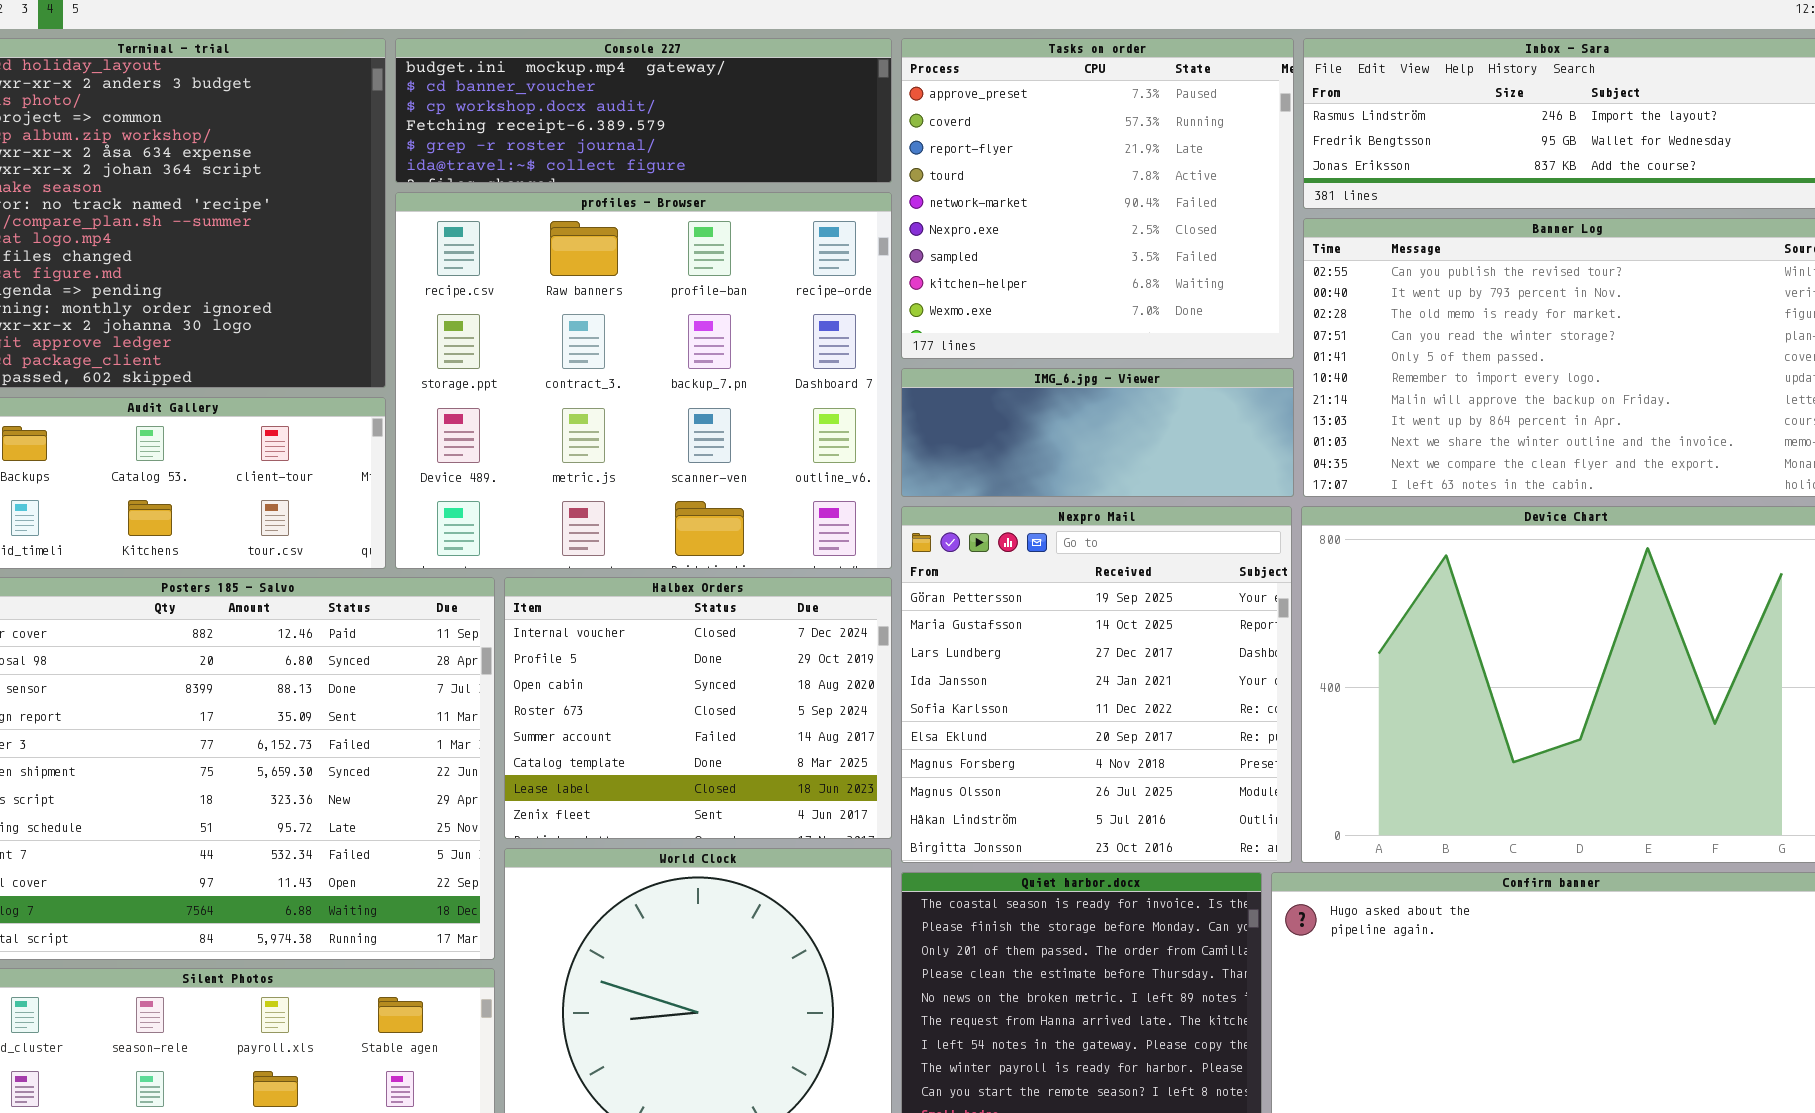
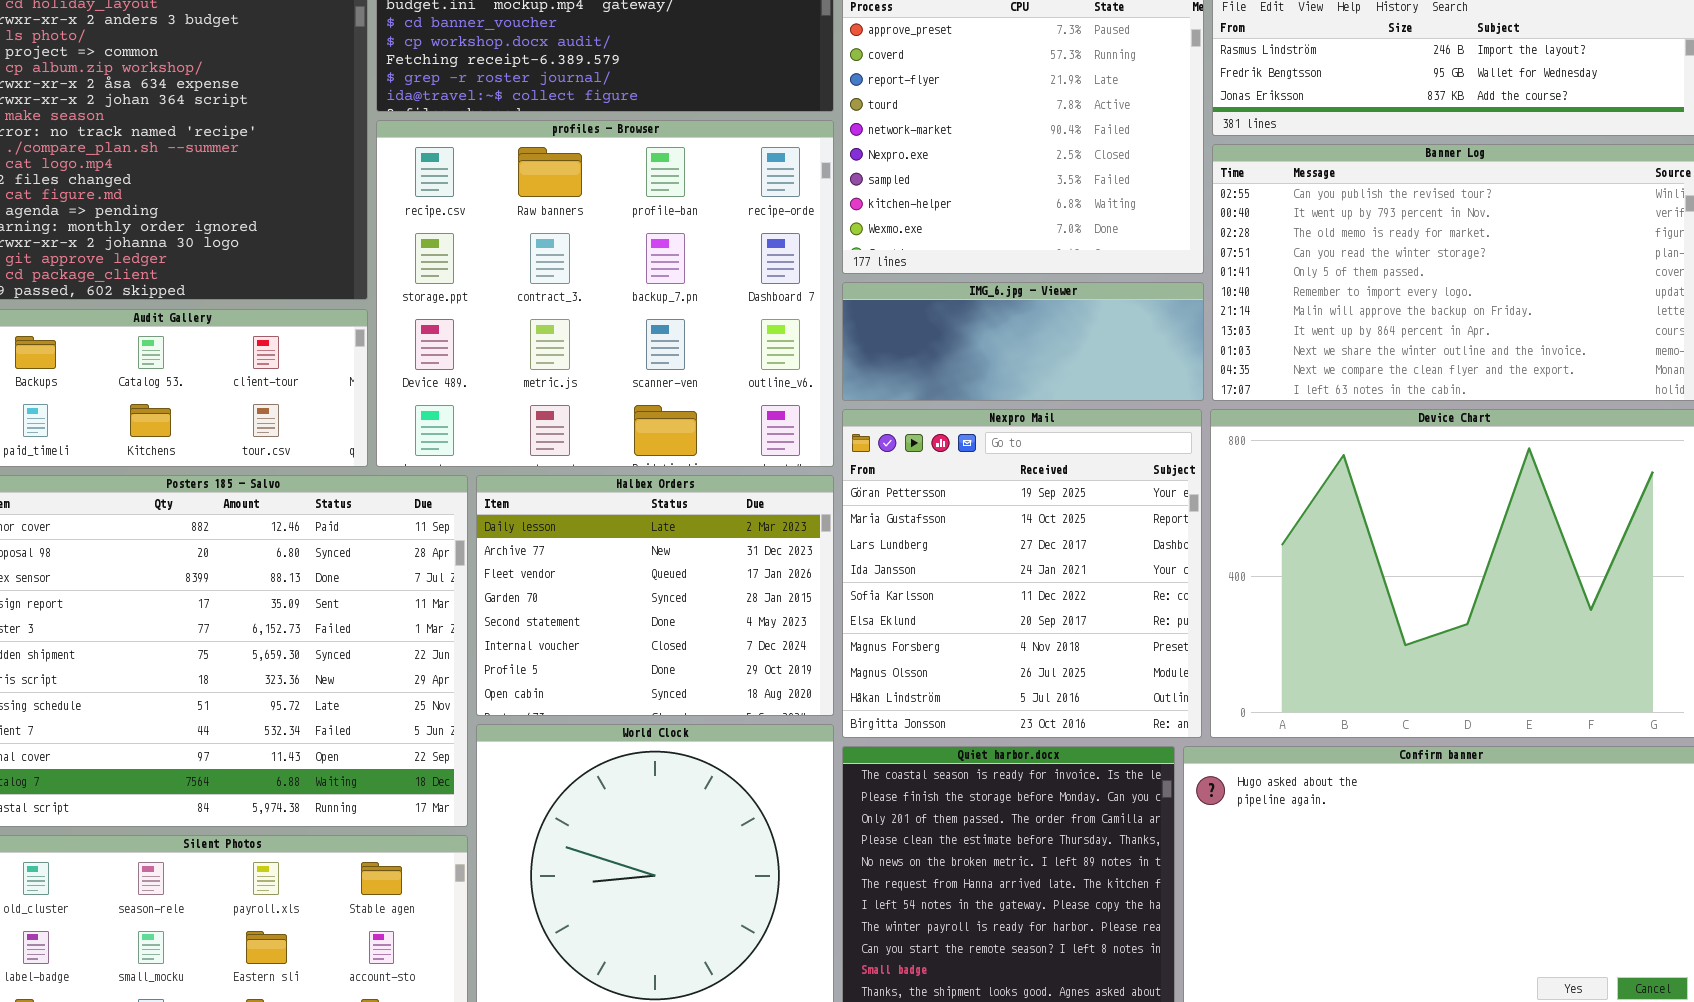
Halbex Orders: [504,577,892,839] -> [476,475,834,716], scrolled up 5 rows

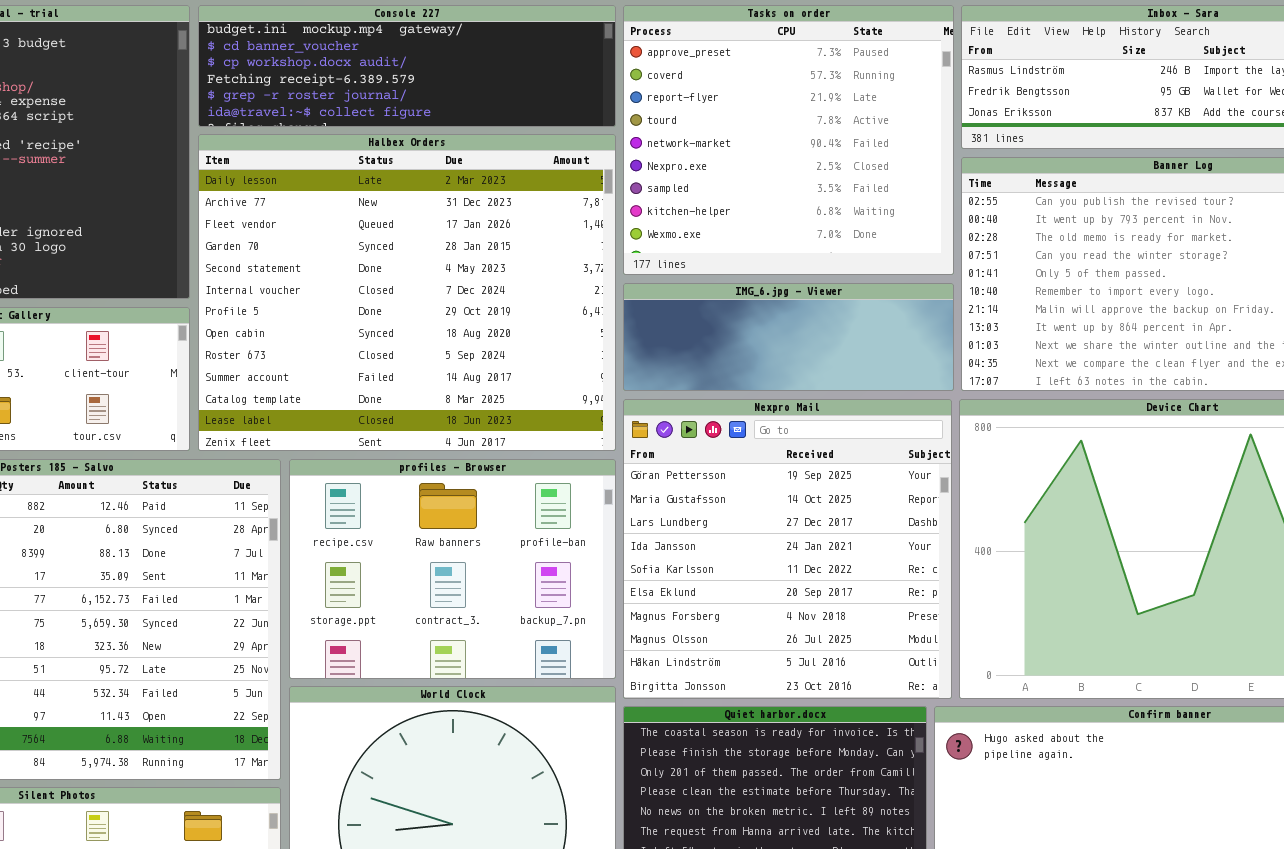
profiles - Browser: [376,120,834,467] -> [289,459,616,679], moved, resized
Halbex Orders: [476,475,834,716] -> [198,134,616,451], moved, resized

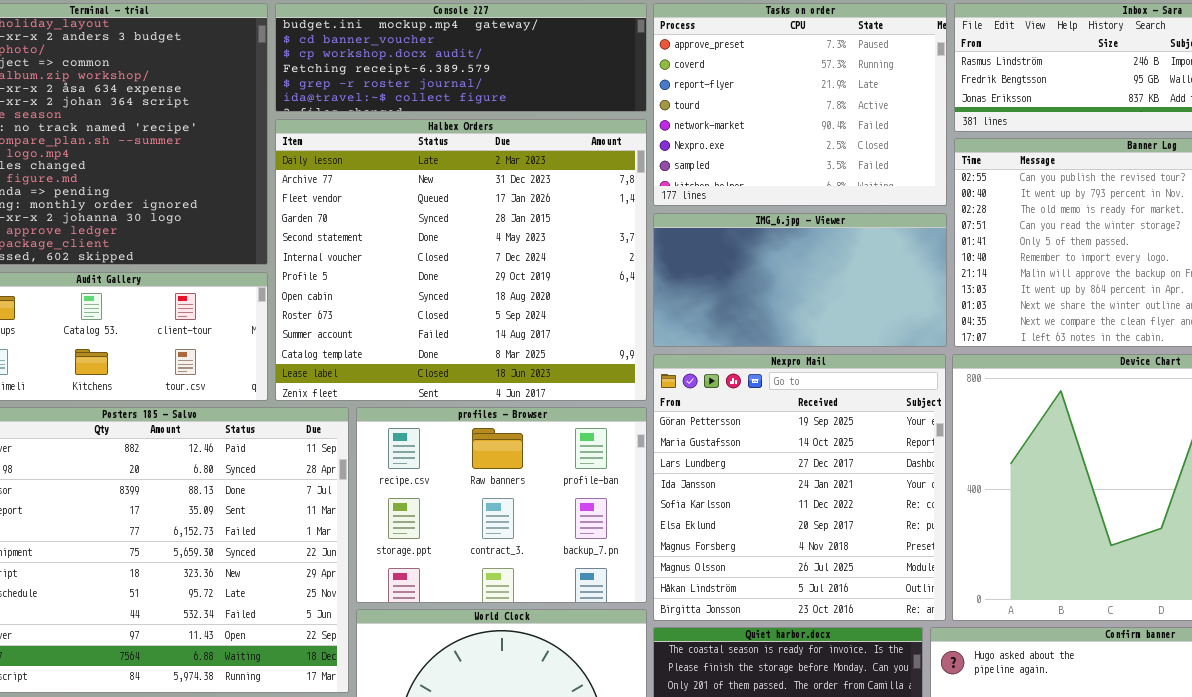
Tasks on order: [623,5,954,275] -> [653,3,947,206], resized
IMG_6.jpg - Viewer: [623,283,954,391] -> [653,213,947,347], resized

